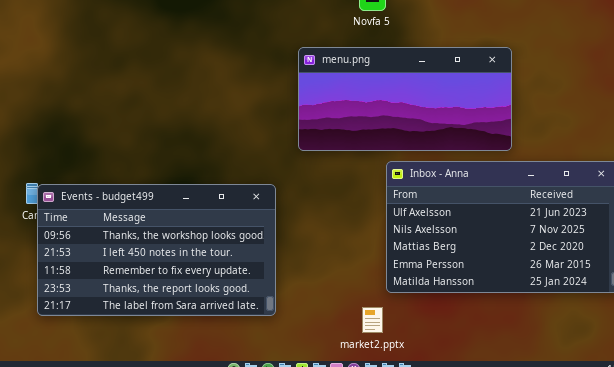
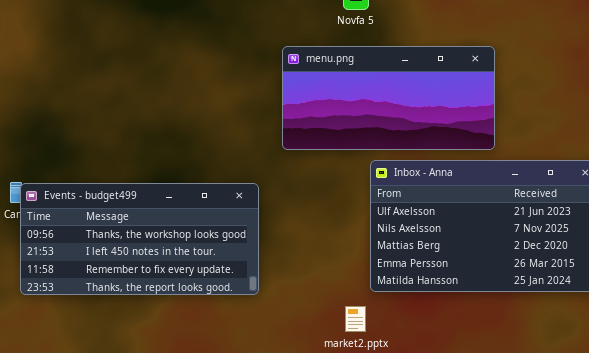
Events - budget499: [37,184,276,316] -> [20,183,259,295], resized

